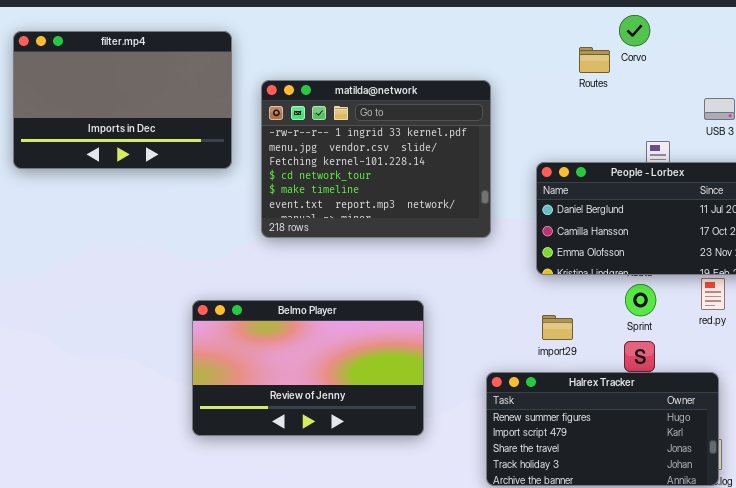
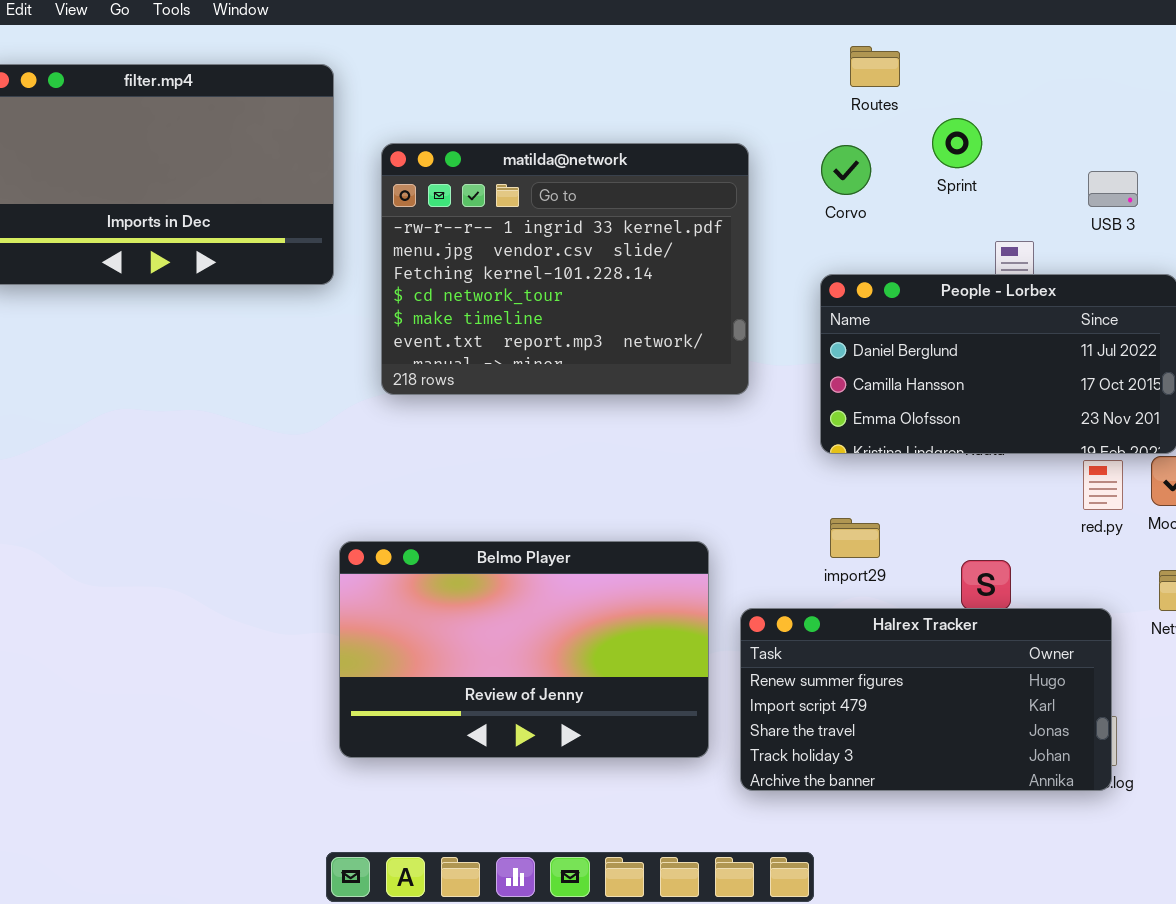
Corvo: [619,15,650,46] -> [821,145,871,195], moved
Routes: [579,47,610,73] -> [850,46,900,87], moved
Sprint: [625,284,656,316] -> [932,118,982,168], moved
Belmo Player: [192,300,424,436] -> [339,541,709,758], moved

